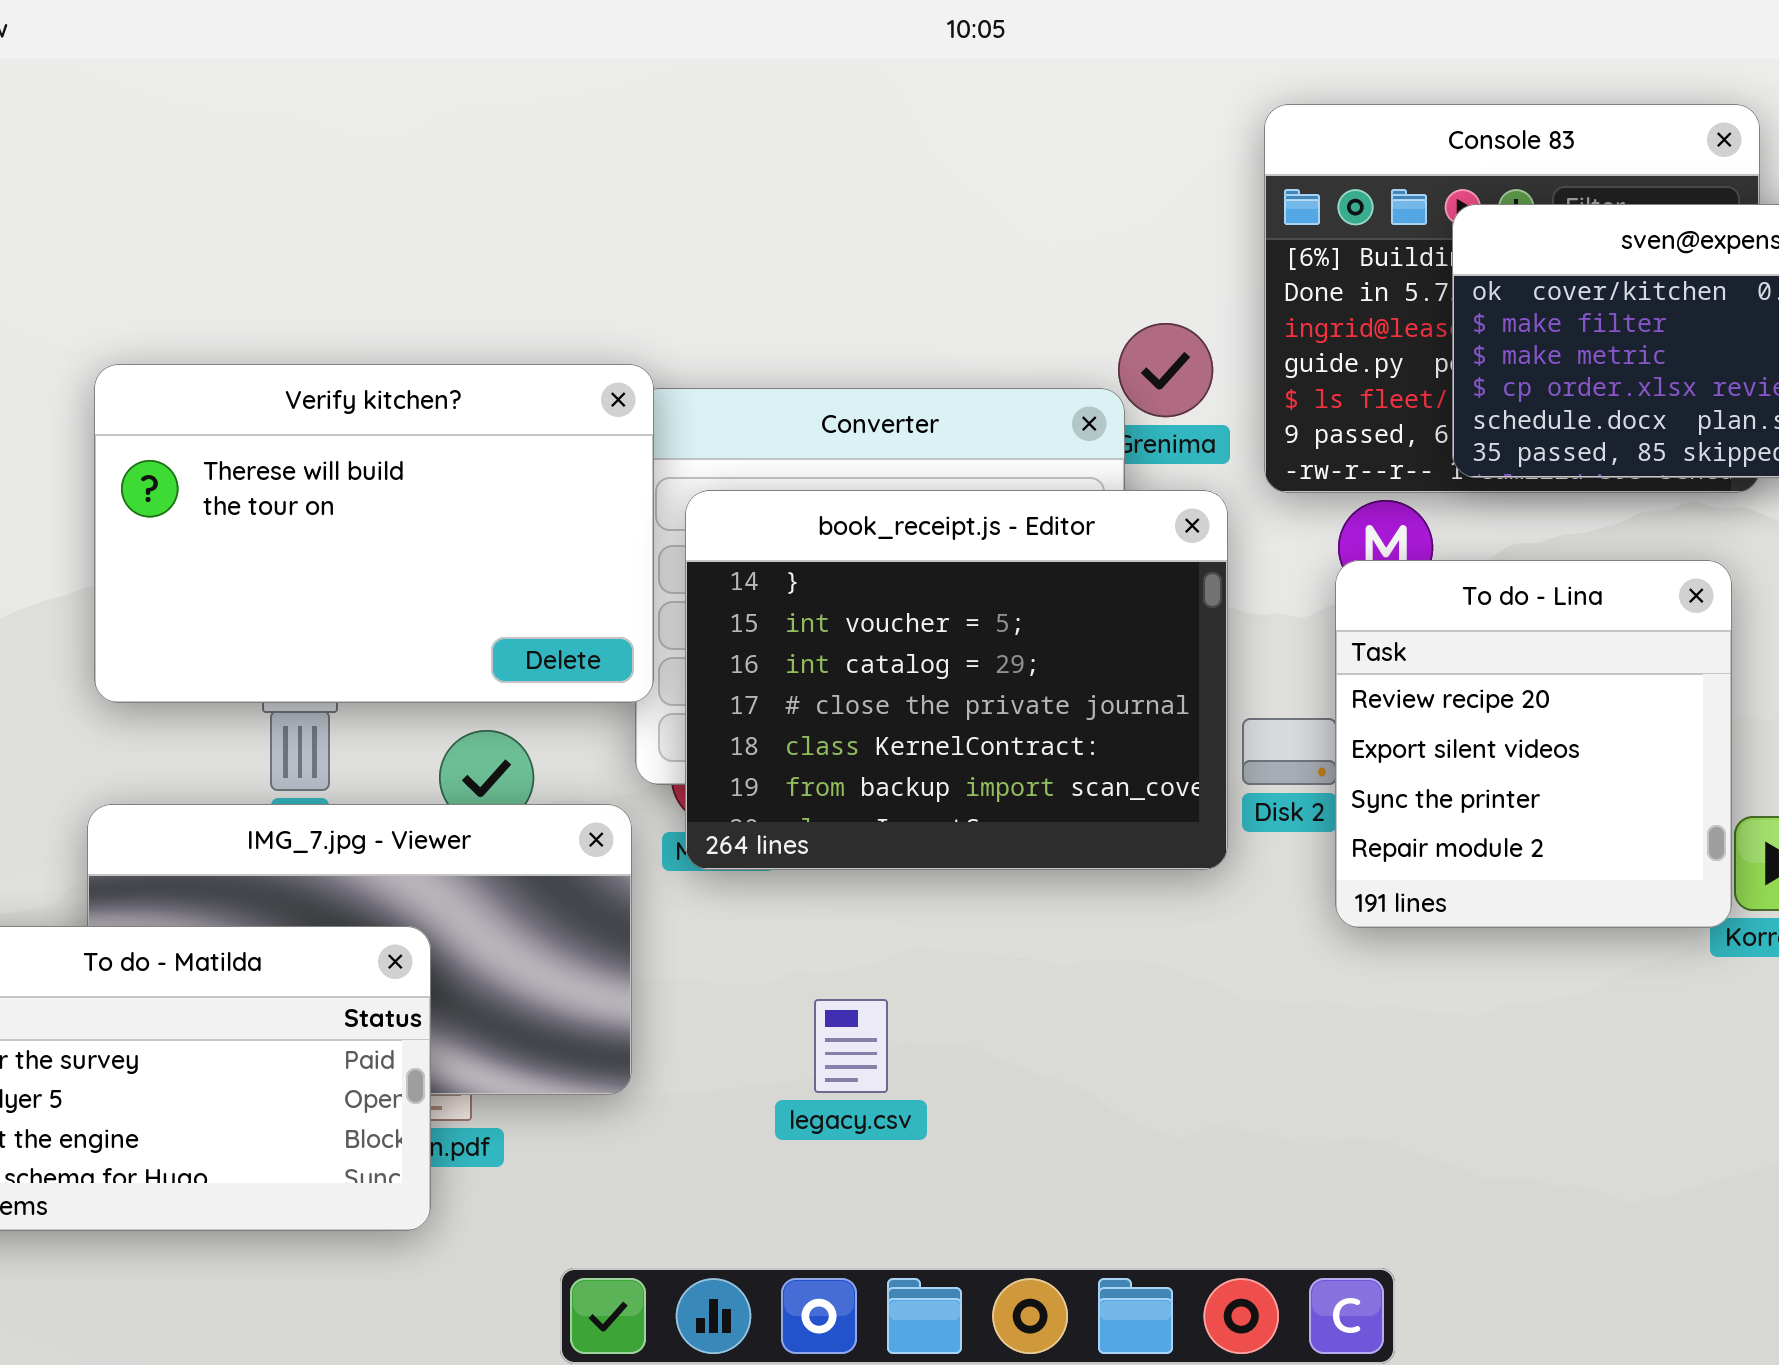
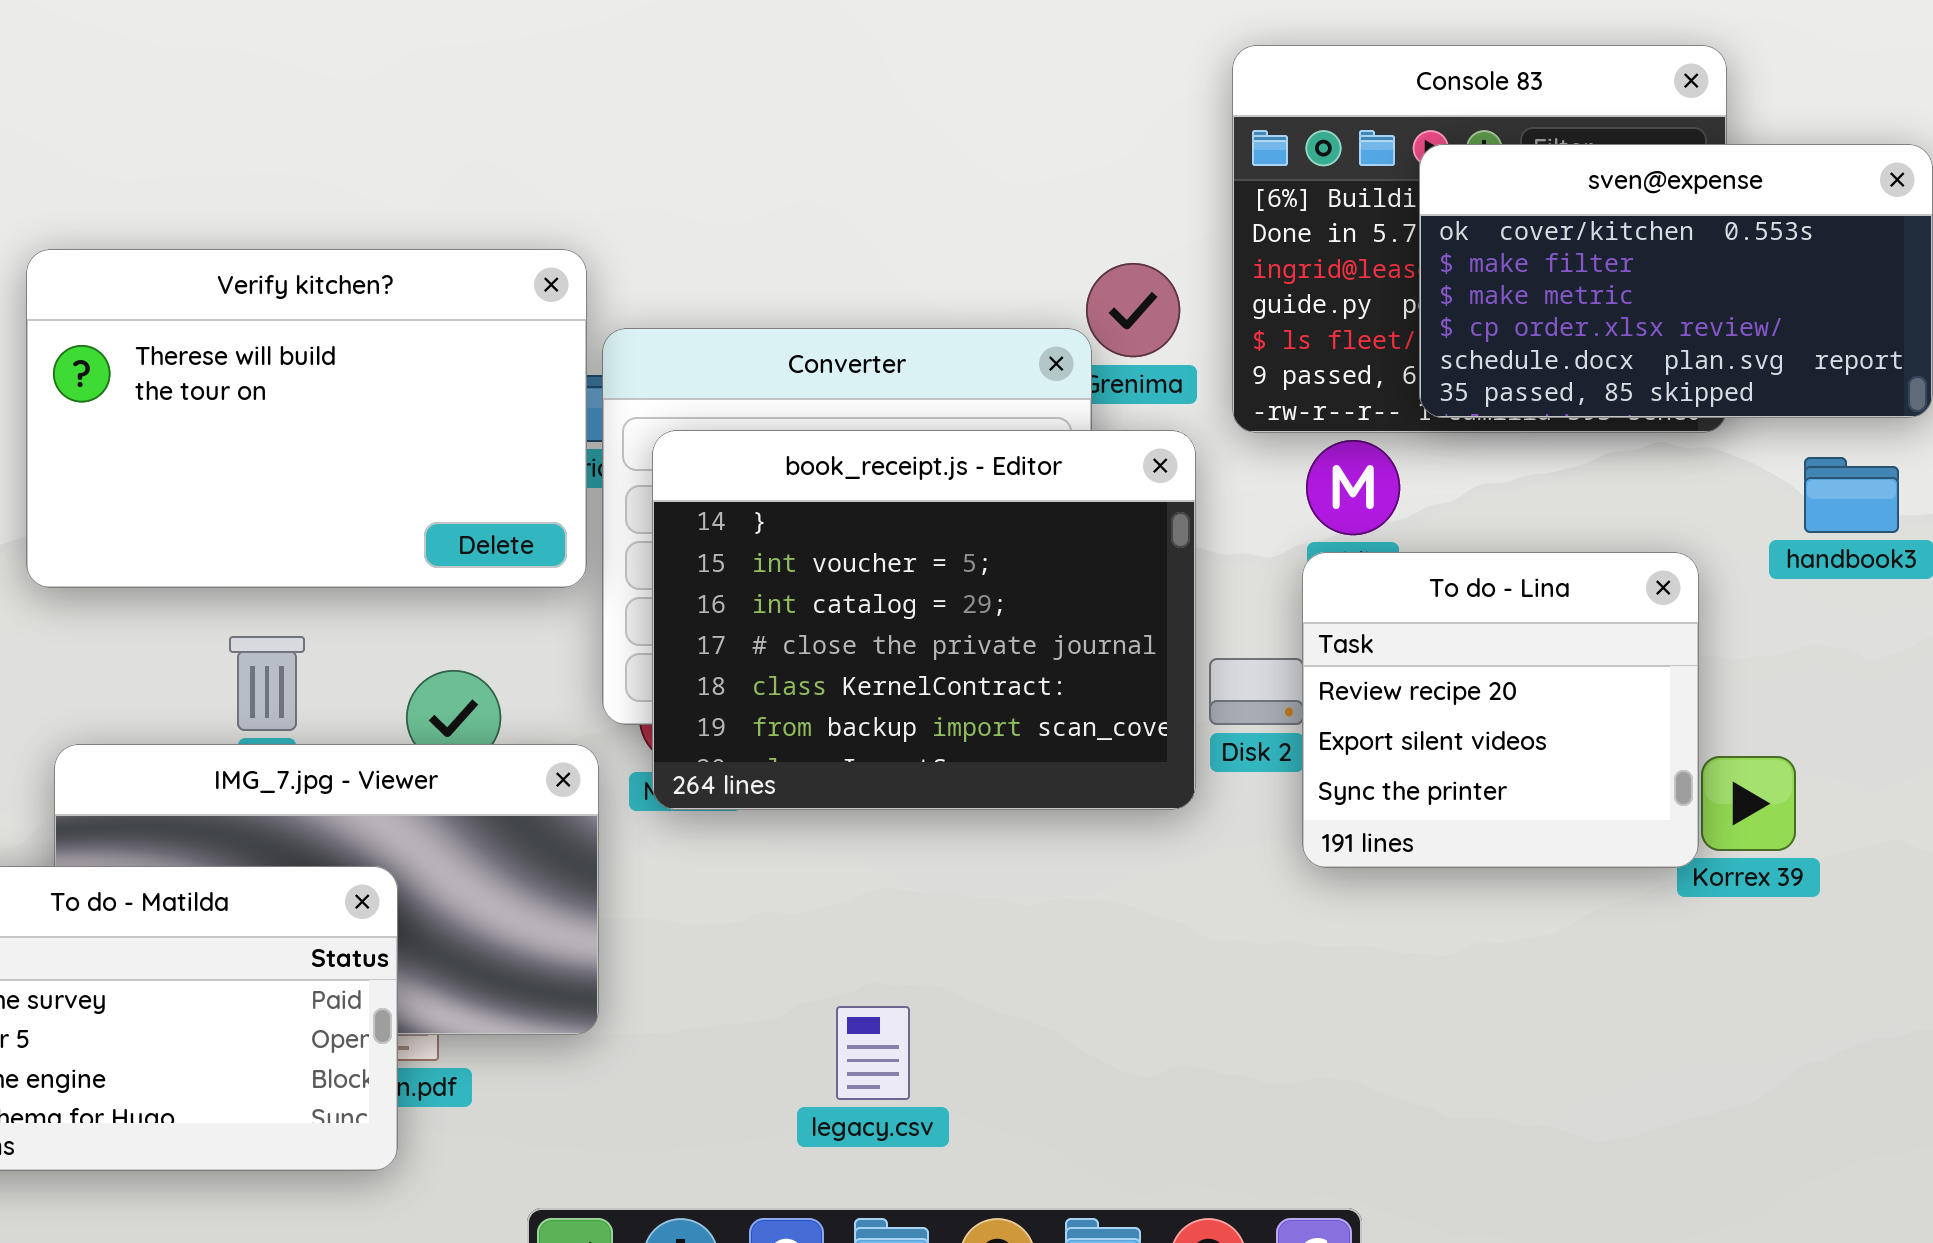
Verify kitchen?: [94,364,654,703] -> [26,249,587,588], moved
To do - Lina: [1335,560,1732,928] -> [1302,552,1699,868], resized
legacy.csv: [814,999,888,1093] -> [836,1006,910,1100], moved

